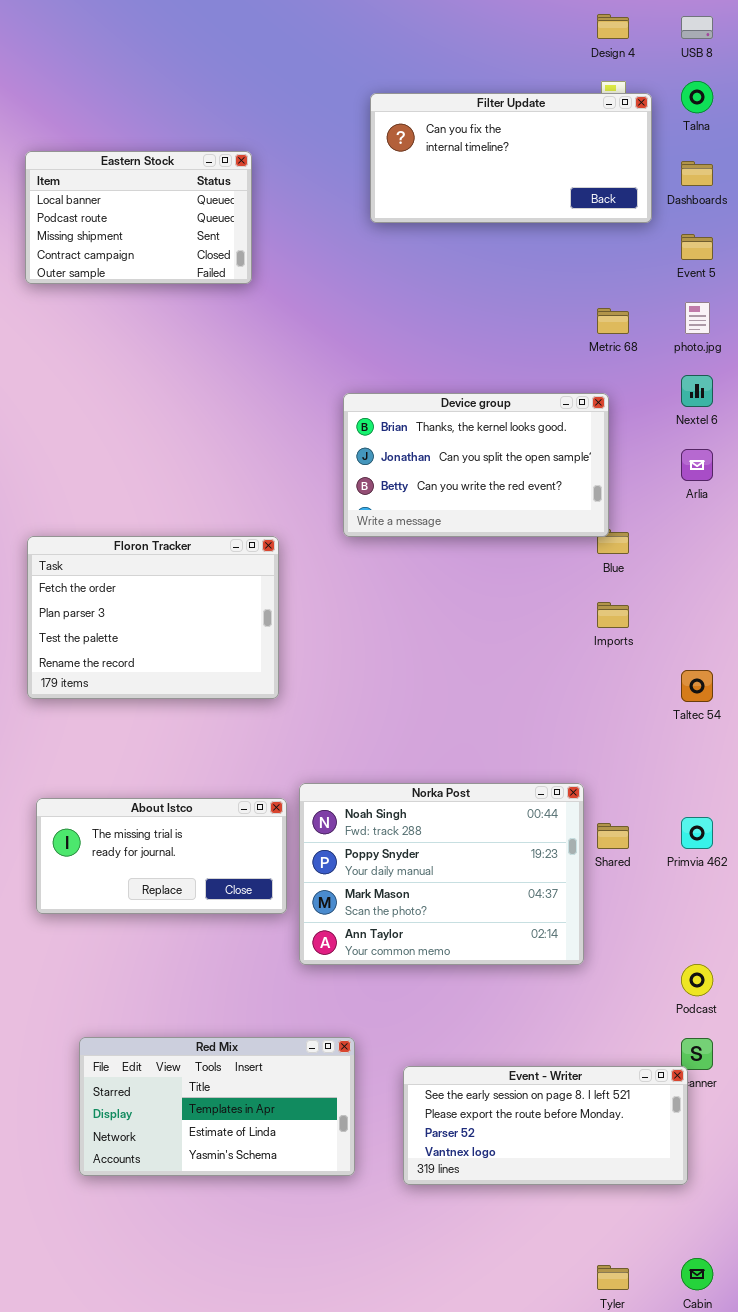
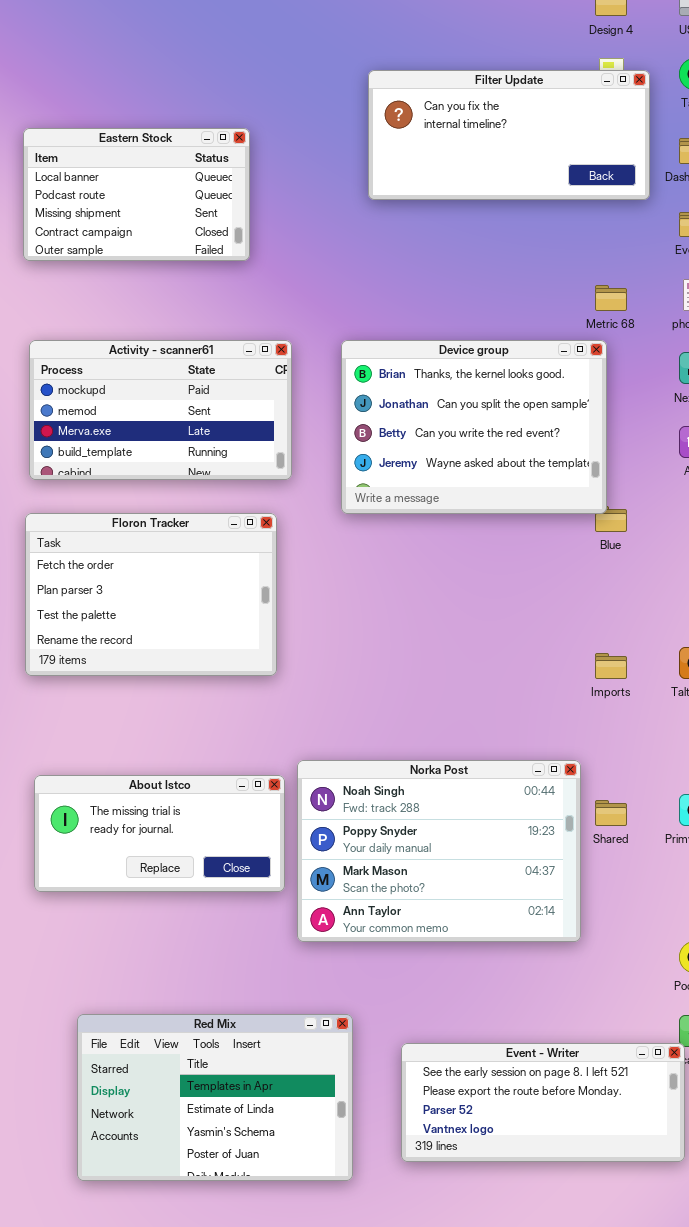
Activity - scanner61: none -> [29,340,292,480], opened
Device group: [343,393,609,537] -> [341,340,607,514], resized
Imports: [597,602,629,628] -> [595,653,627,679], moved
Red Mix: [79,1037,355,1176] -> [77,1014,353,1181], resized

